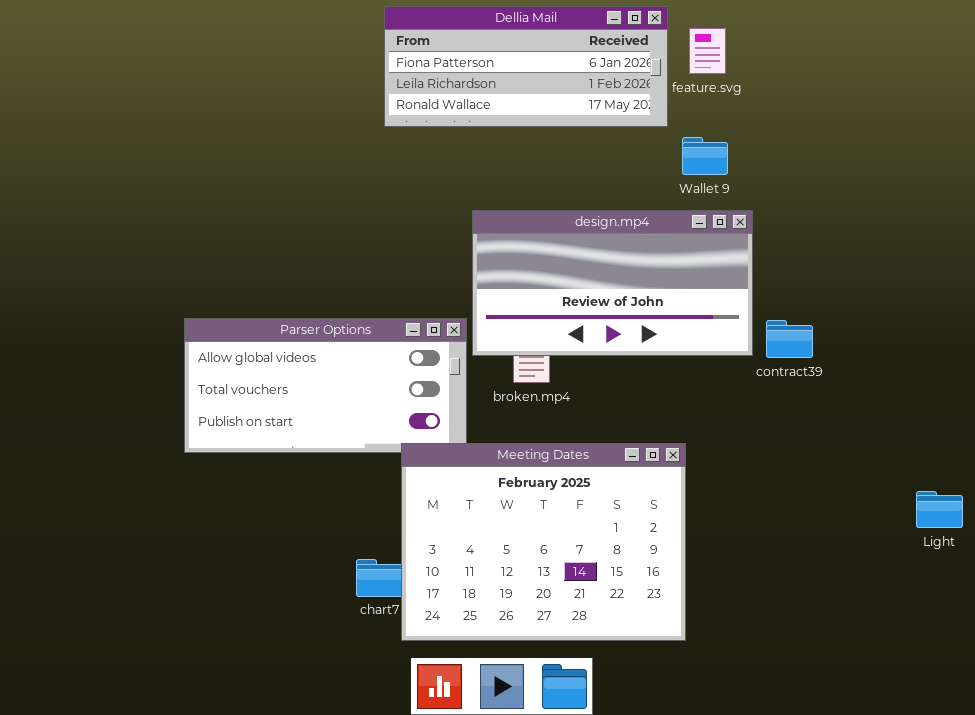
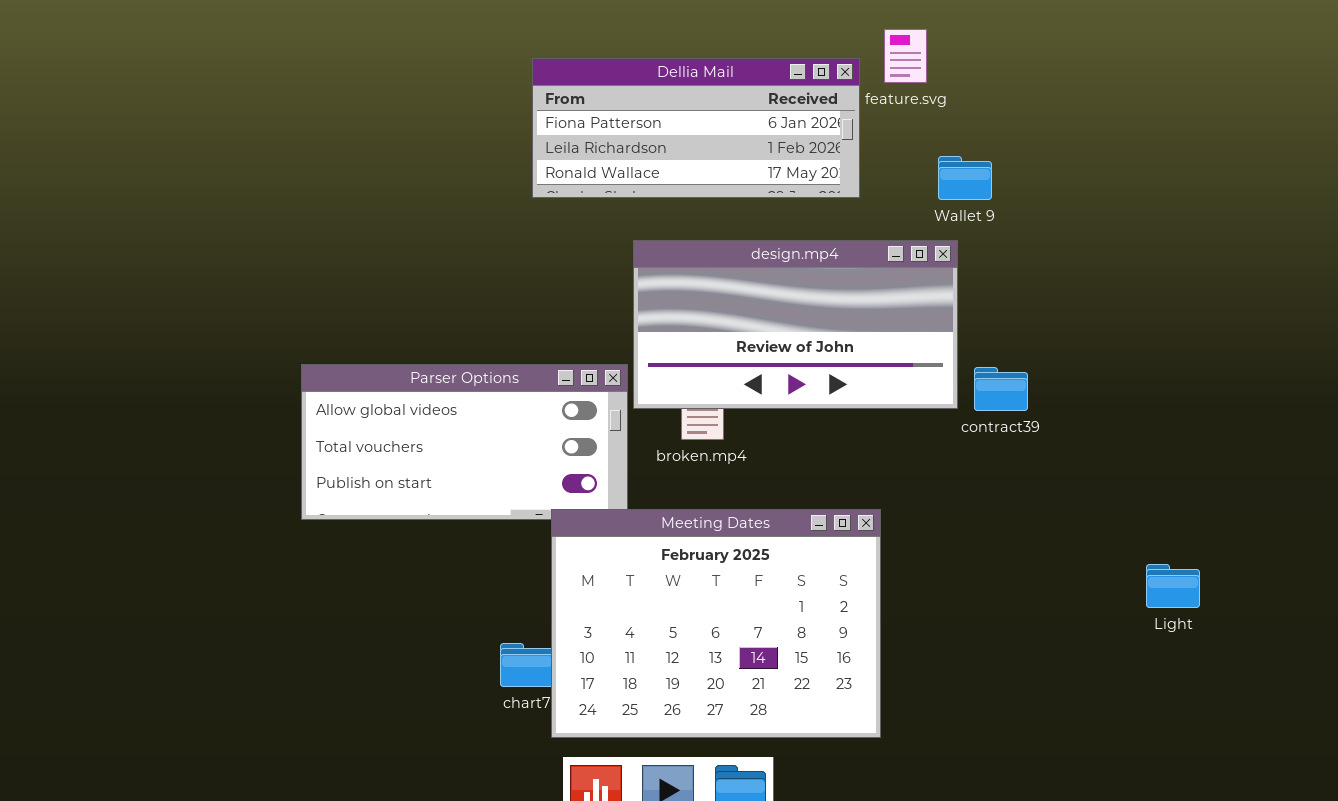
Dellia Mail: [384,6,668,127] -> [532,58,860,198], moved
Wallet 9: [682,137,728,175] -> [938,156,992,200], moved

